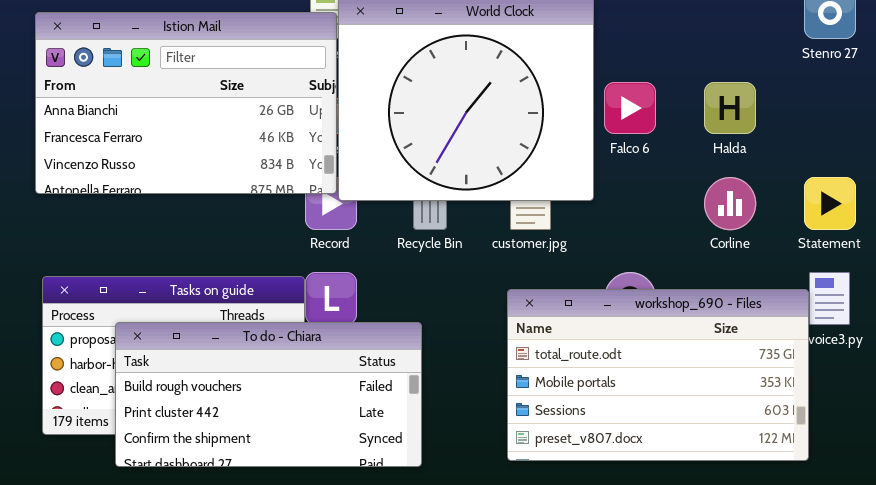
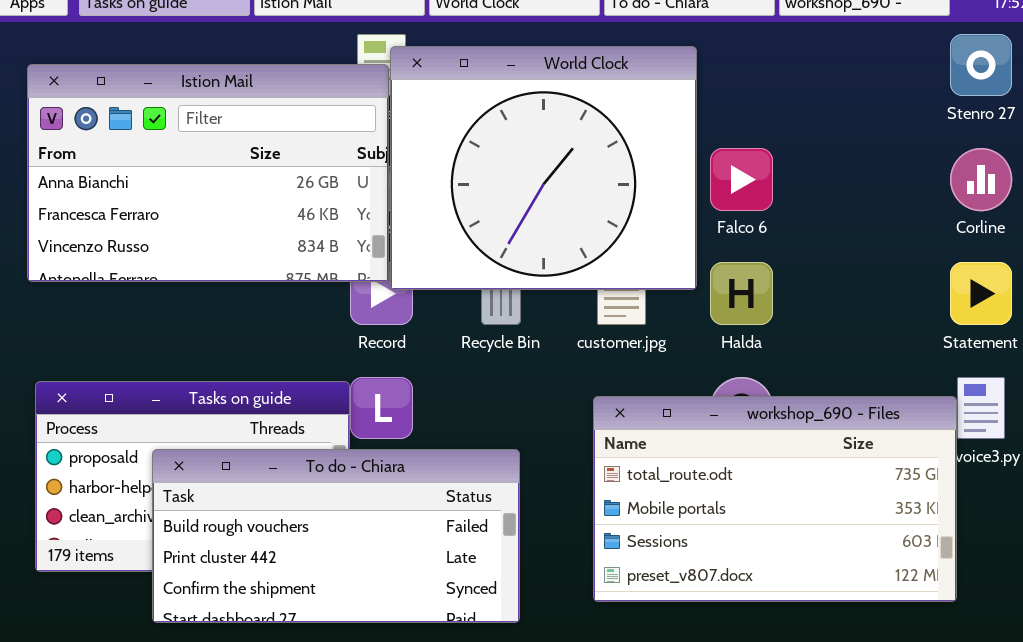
Halda: [704,82,756,134] -> [710,262,773,325], moved
Corline: [704,177,756,230] -> [950,148,1012,211], moved
To do - Chiara: [115,322,422,467] -> [152,449,520,623], moved

